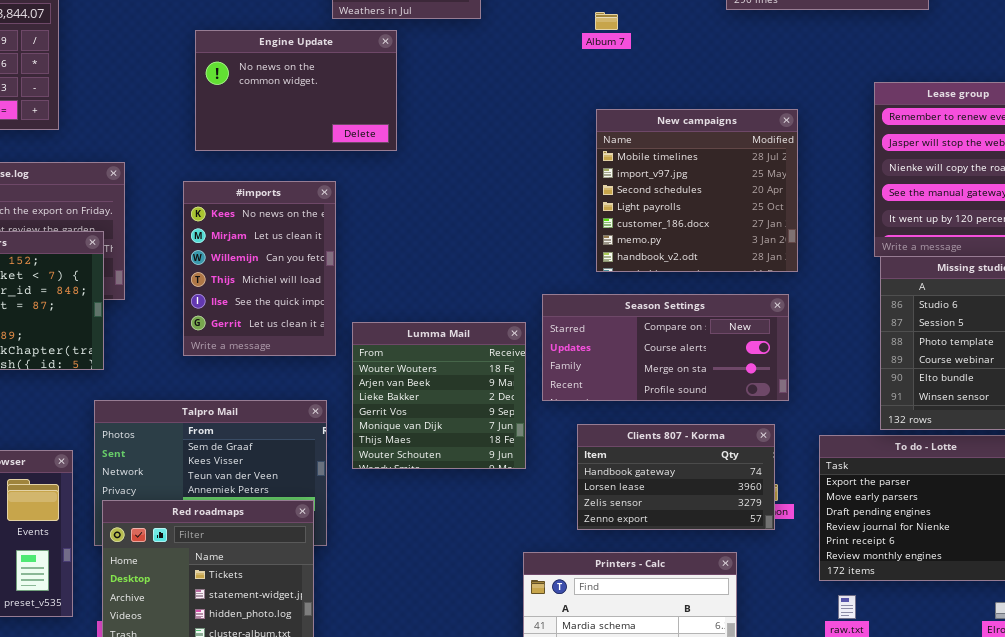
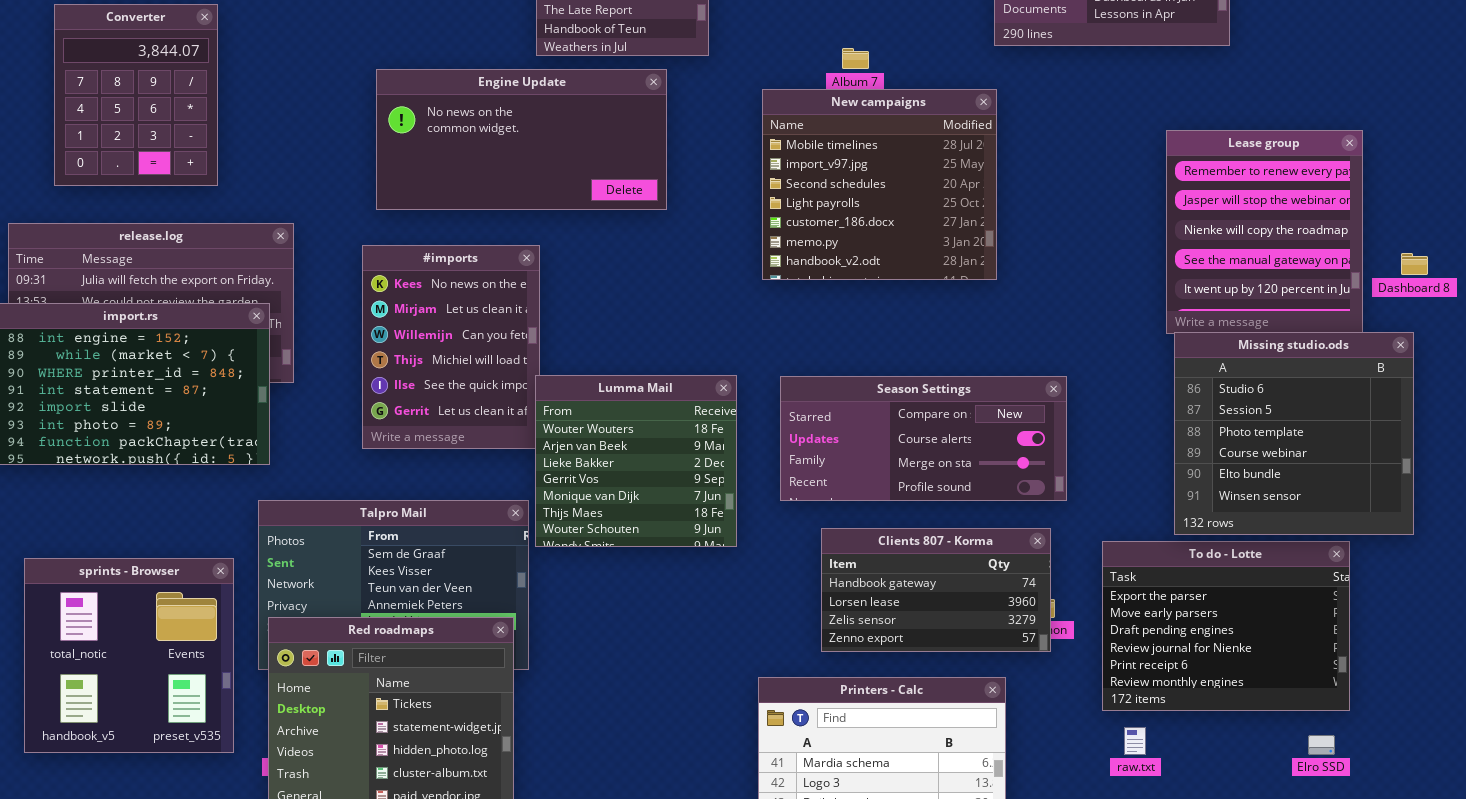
Engine Update: [195,30,397,151] -> [376,69,667,210], resized
New campaigns: [596,109,798,272] -> [762,89,997,280], moved
Lumma Mail: [352,322,526,469] -> [535,375,737,547], moved

